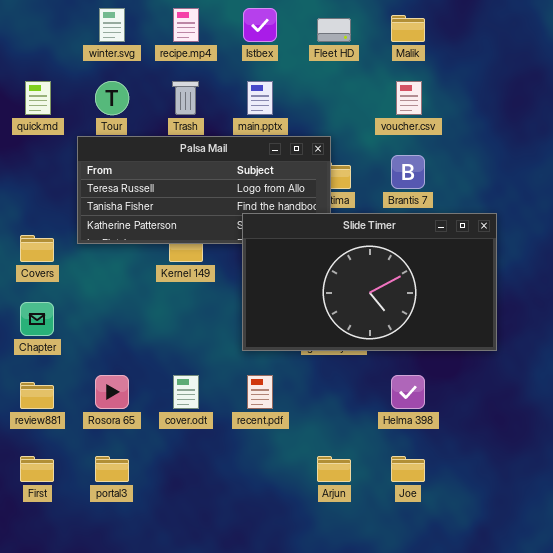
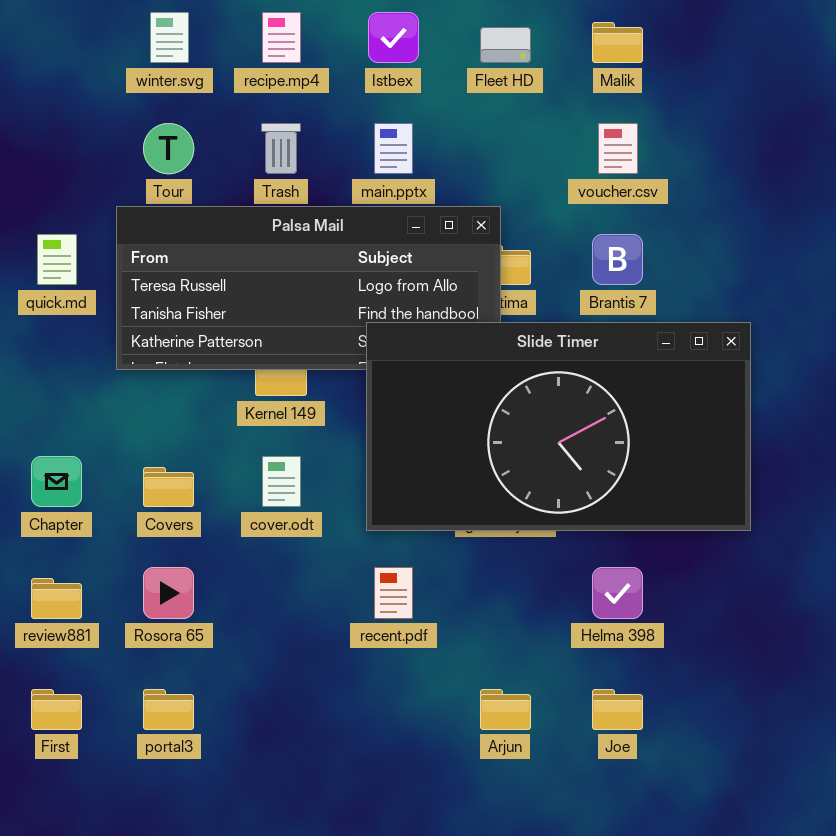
quick.md: [25,81,51,115] -> [37,234,77,285], moved
Covers: [20,235,54,262] -> [143,467,194,507], moved
cover.odt: [173,375,199,409] -> [262,456,301,507], moved

